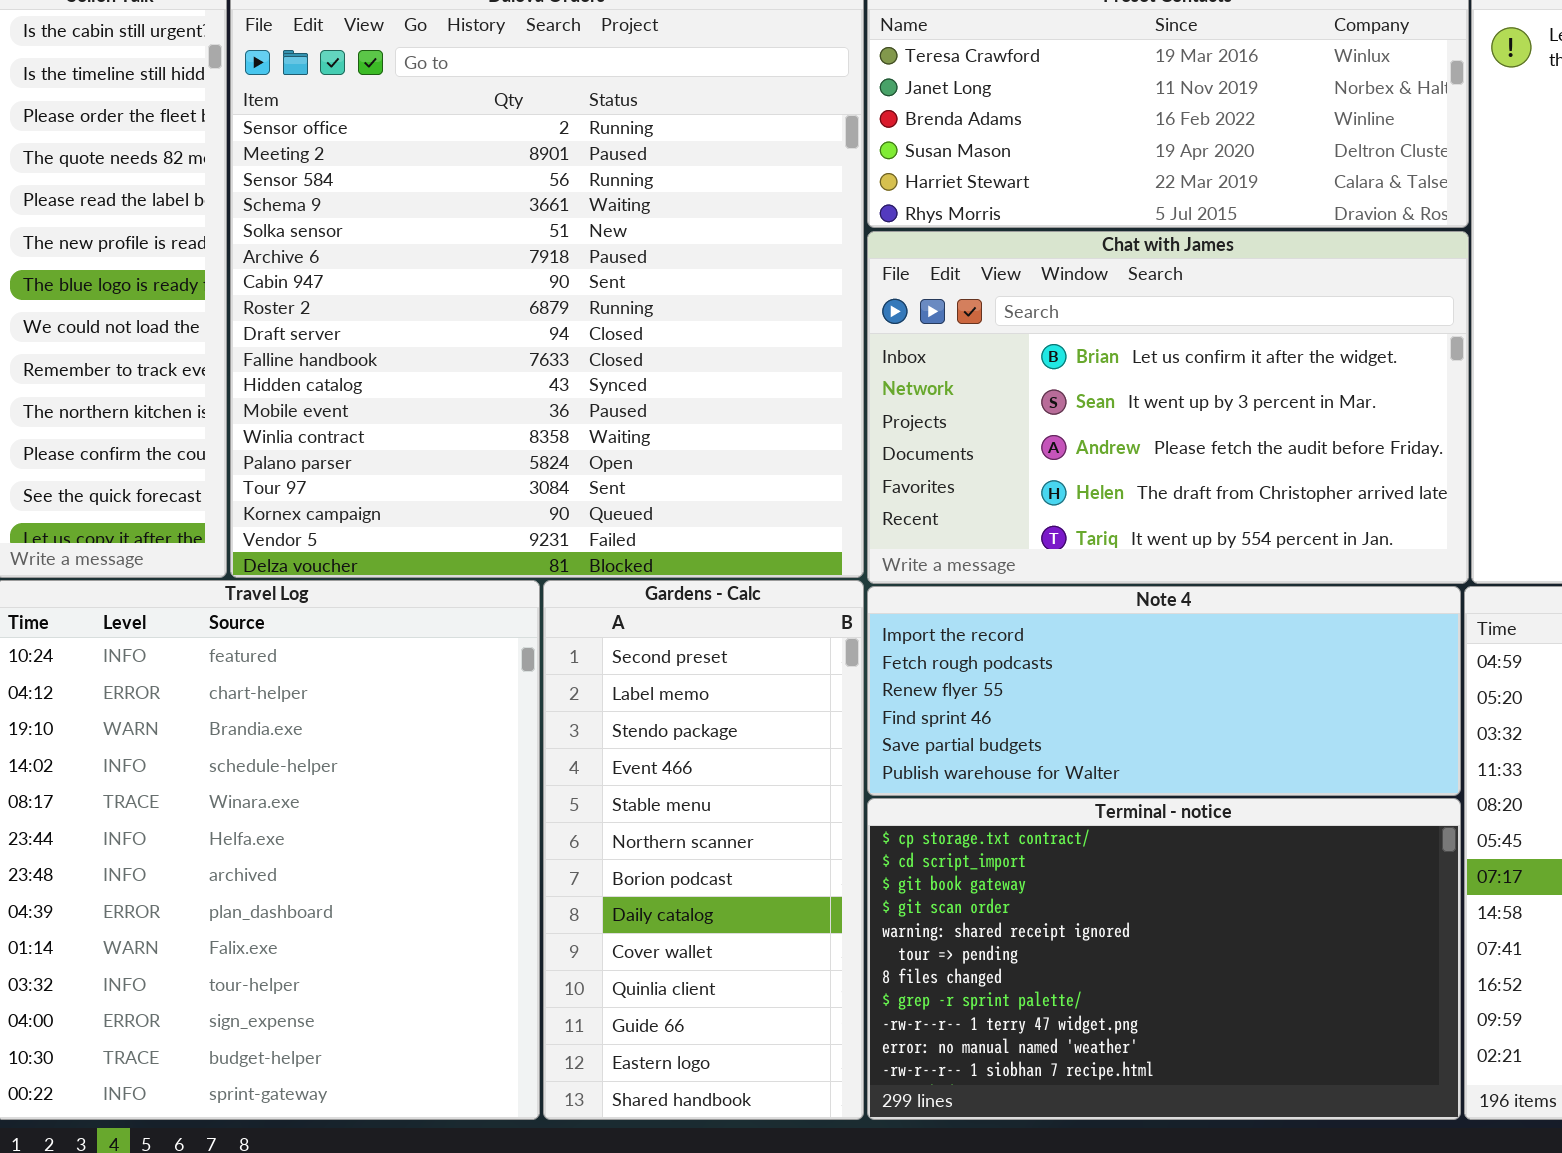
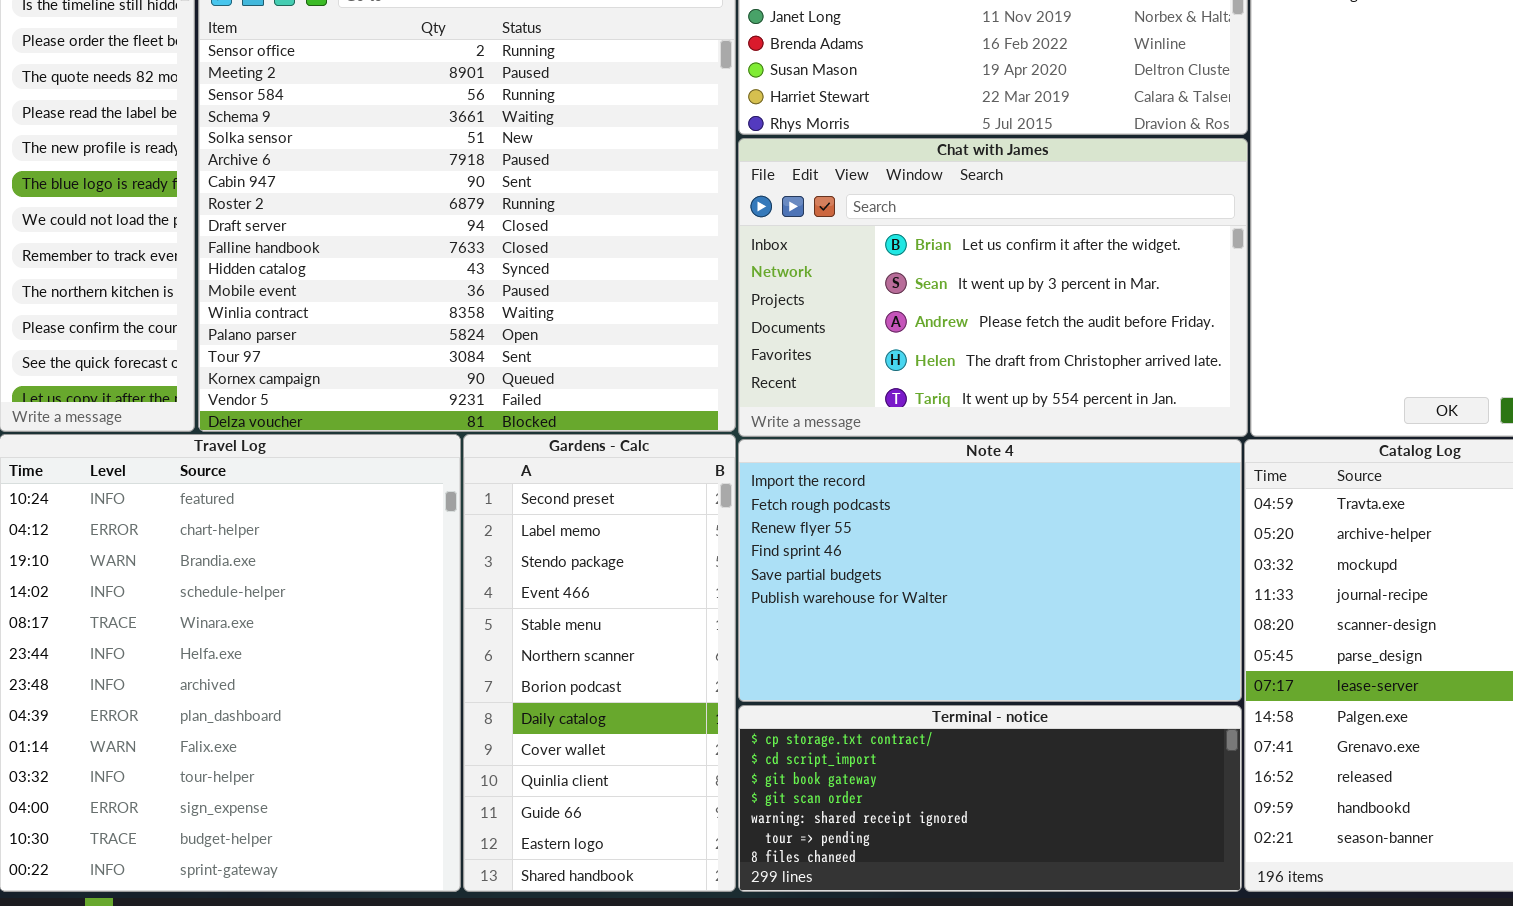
Note 4: [867,586,1461,796] -> [738,439,1242,702], resized
Terminal - notice: [867,798,1461,1120] -> [738,705,1242,892], resized

